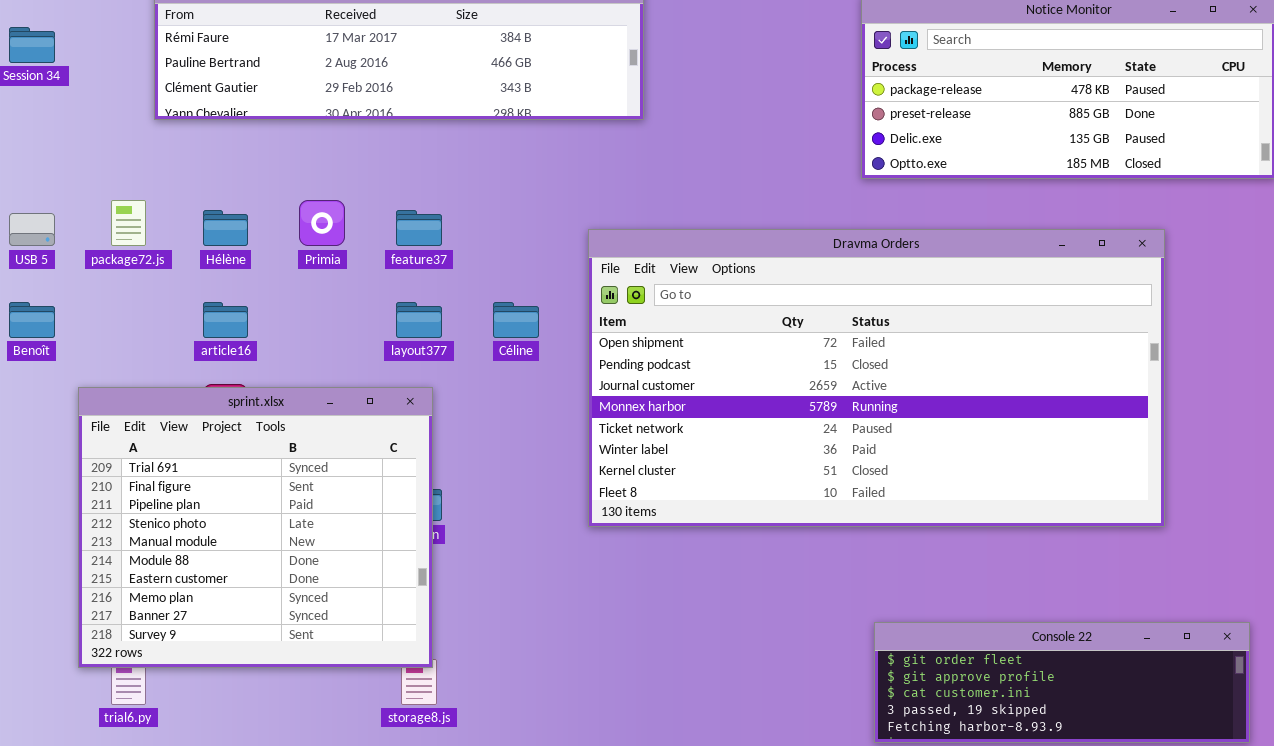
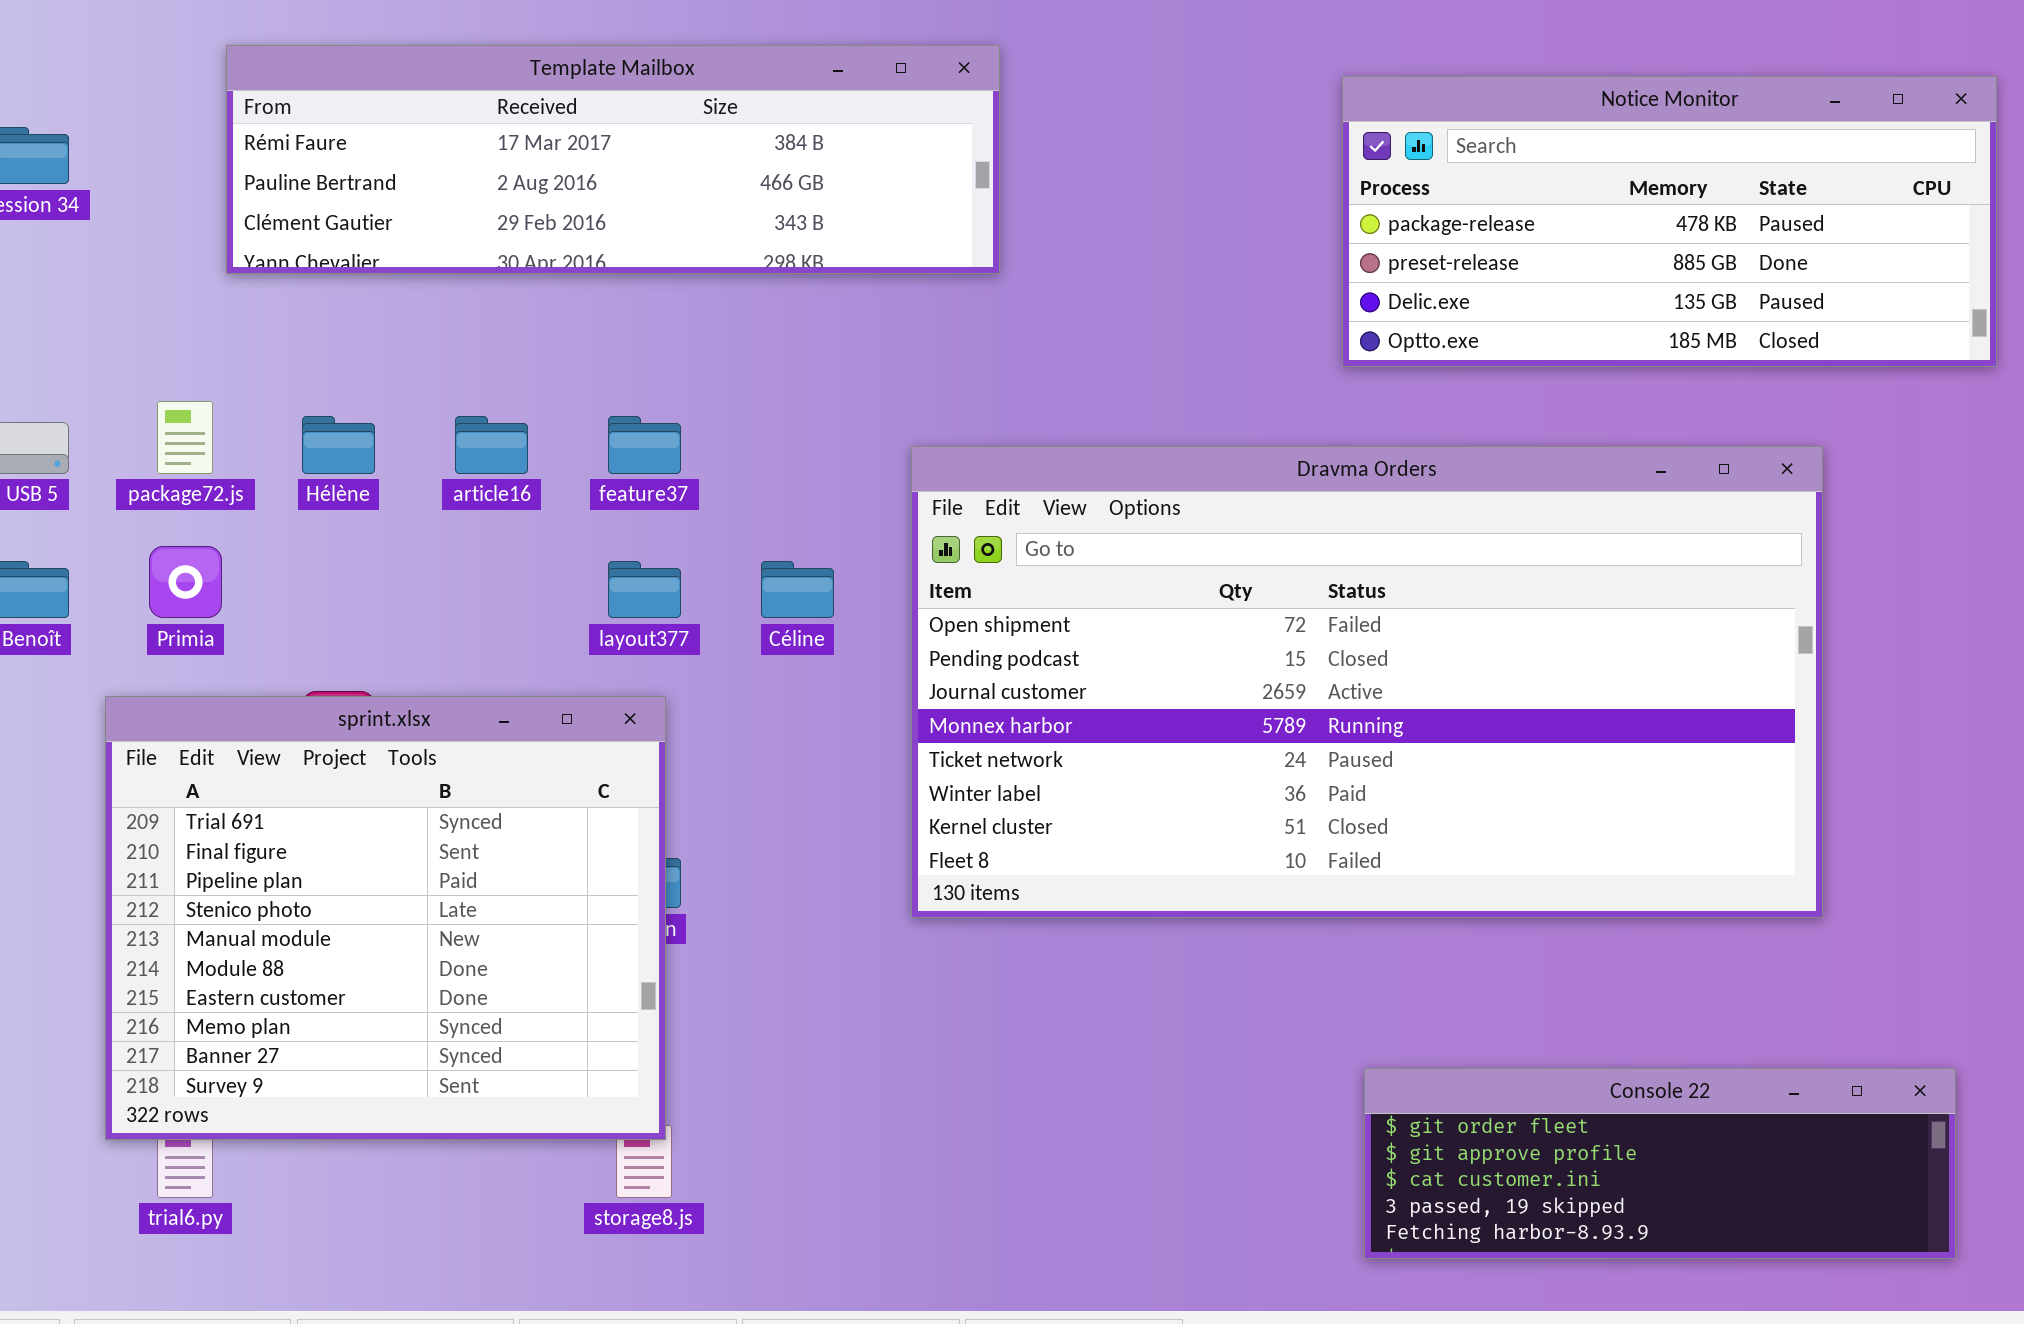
Primia: [299,200,345,246] -> [149,546,222,618], moved
article16: [203,302,248,338] -> [455,416,528,474], moved

